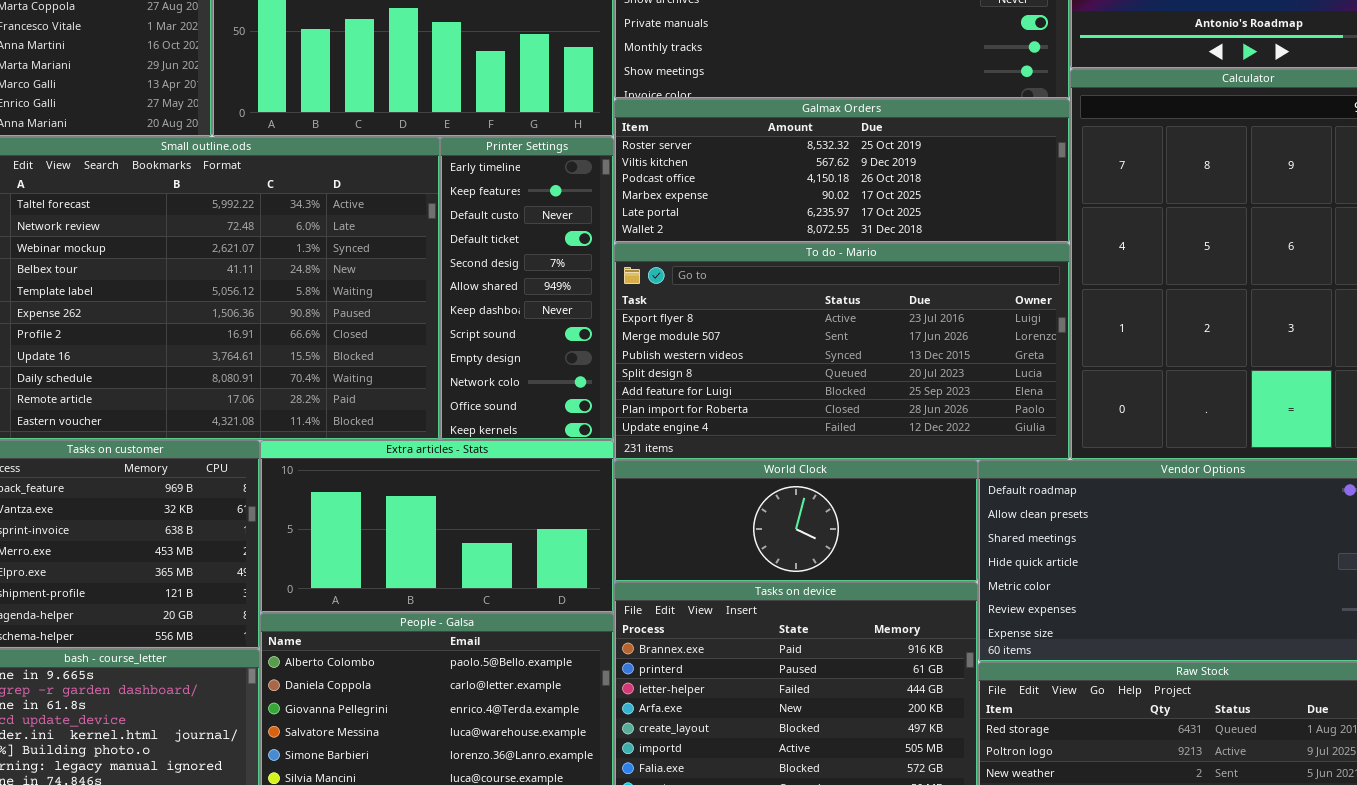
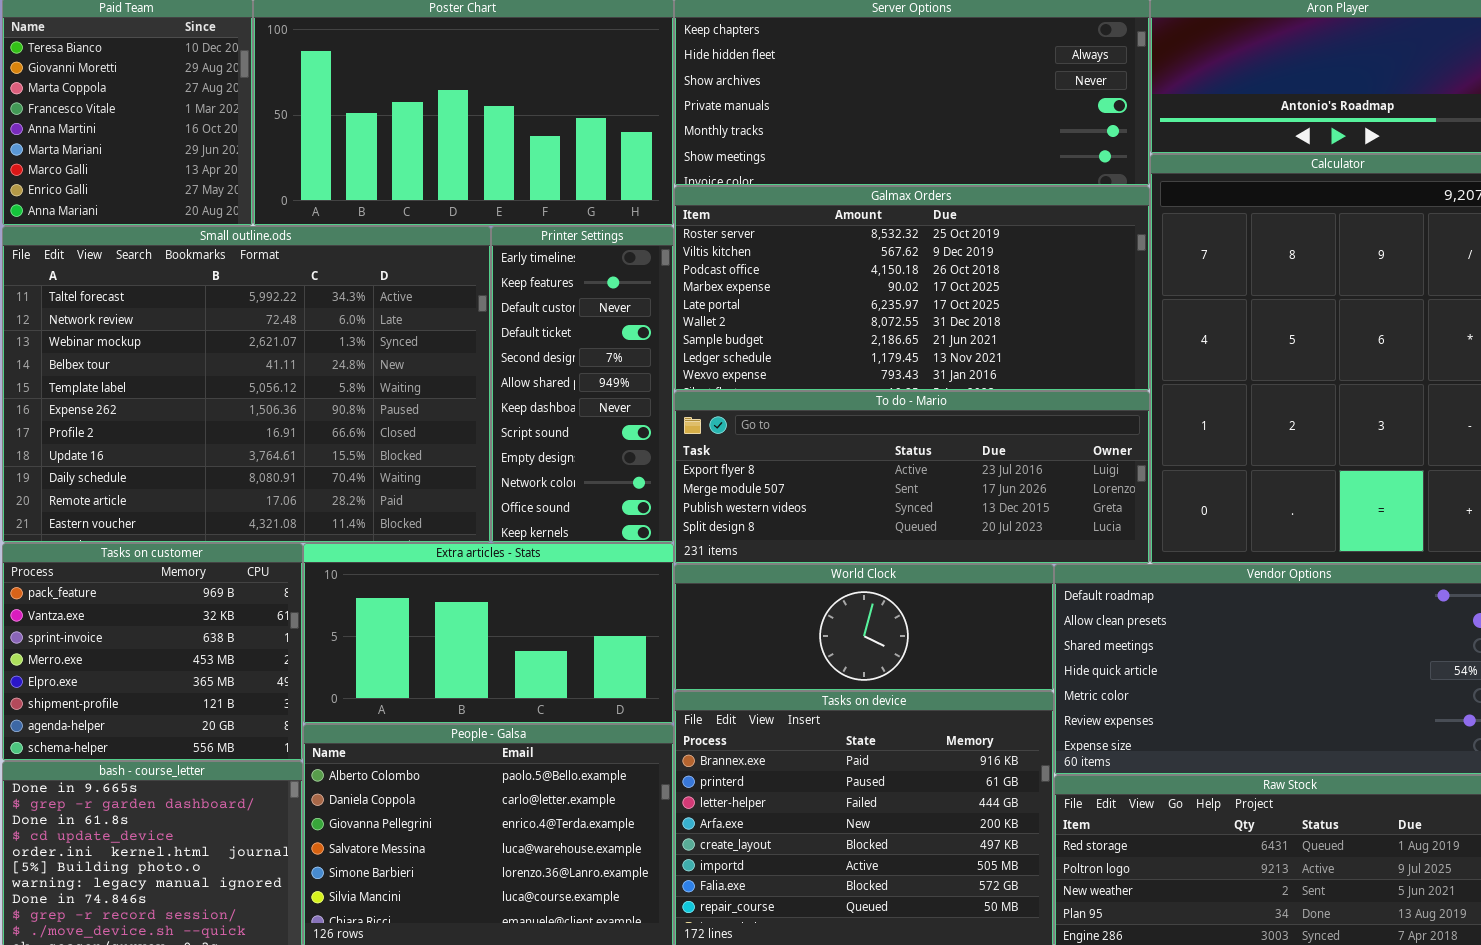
Galmax Orders: [614,99,1070,243] -> [674,186,1150,391], resized
To do - Mario: [614,243,1070,460] -> [674,391,1150,564], resized

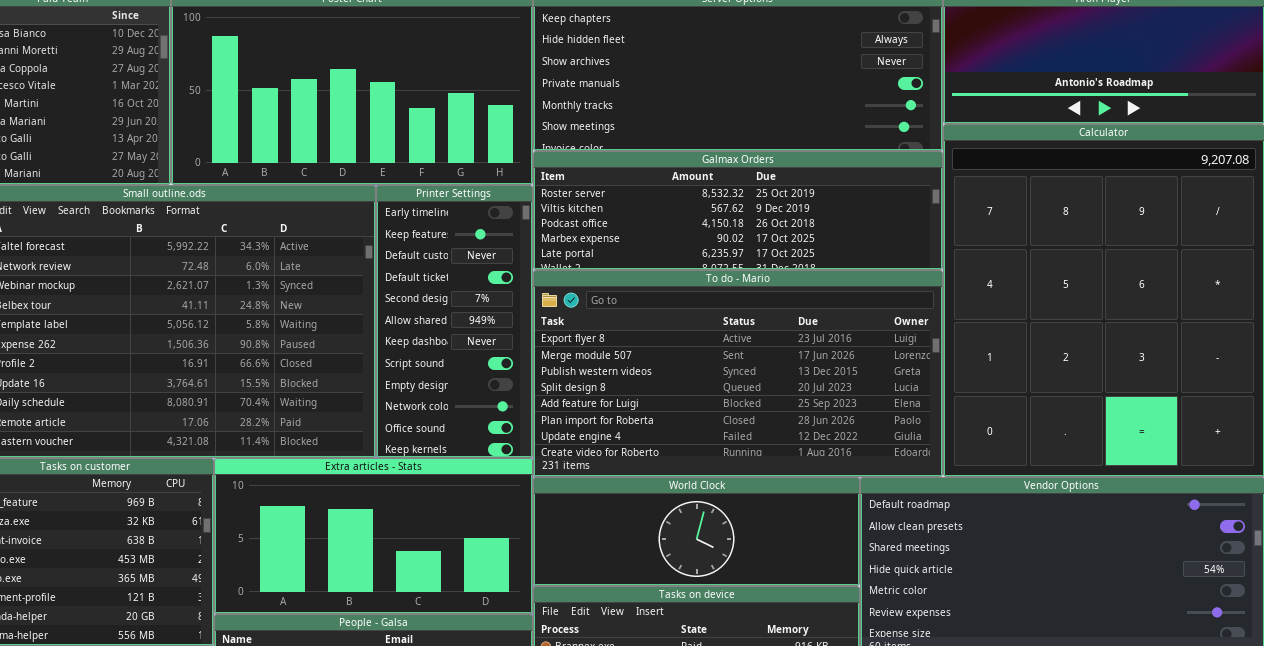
Galmax Orders: [674,186,1150,391] -> [533,151,943,270], resized
To do - Mario: [674,391,1150,564] -> [533,270,943,477], resized

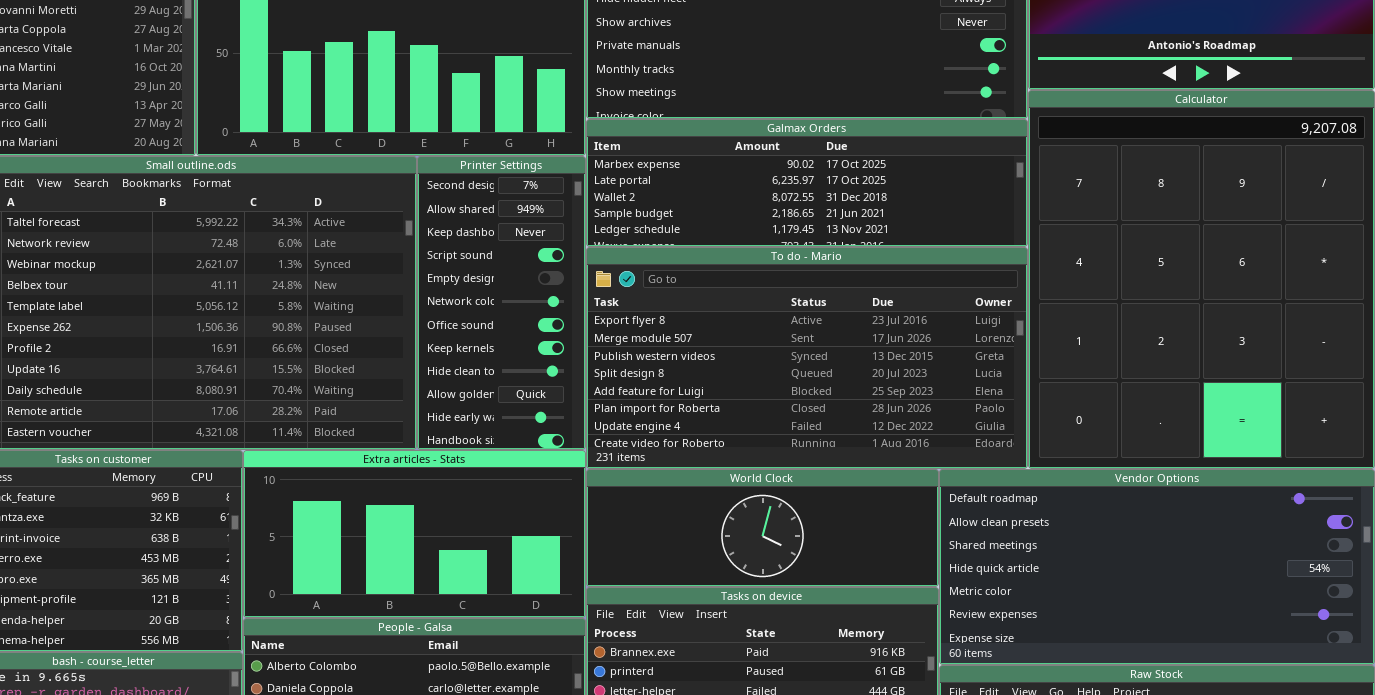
Galmax Orders: [533,151,943,270] -> [586,119,1028,247], scrolled down 3 rows
Printer Settings: [376,185,533,458] -> [417,156,586,450], scrolled down 4 rows

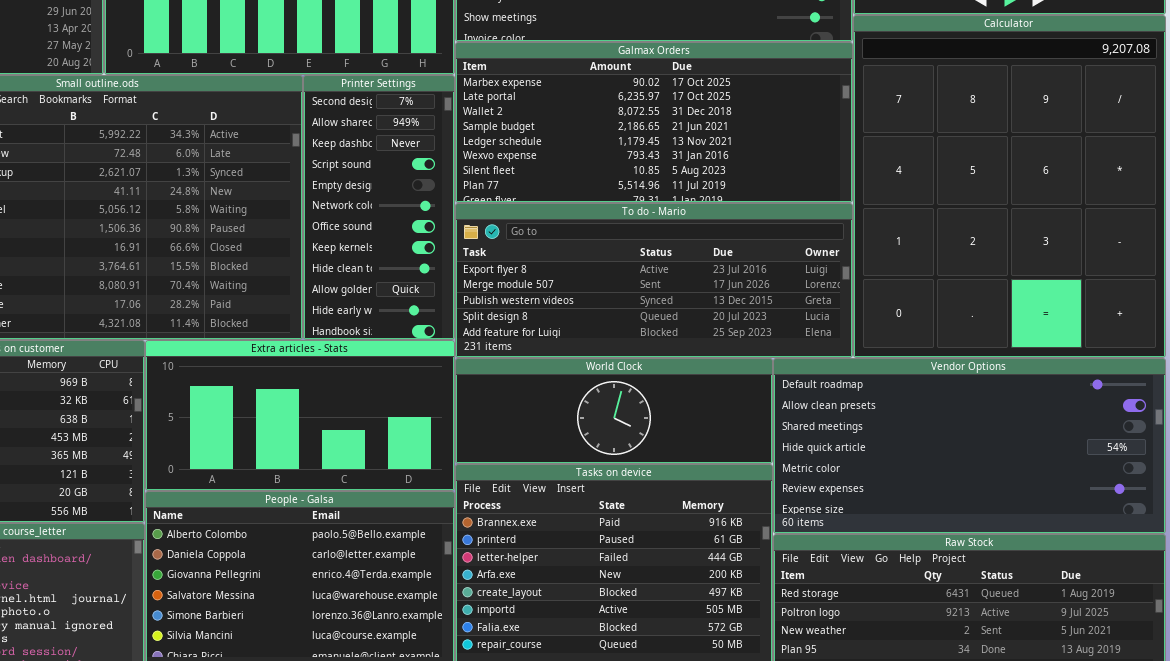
Galmax Orders: [586,119,1028,247] -> [455,42,853,203], resized
To do - Mario: [586,247,1028,469] -> [455,203,853,358], resized

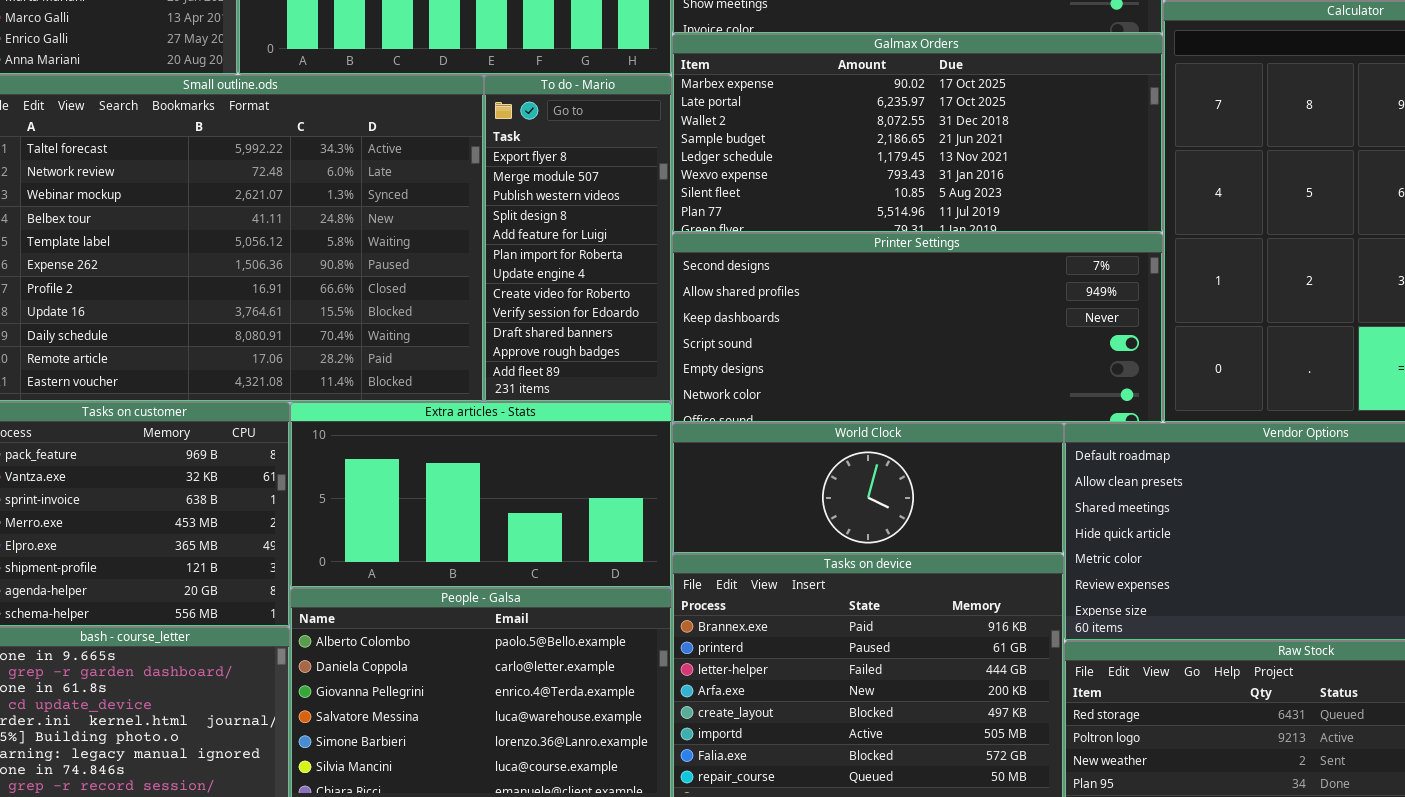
Printer Settings: [303,75,455,340] -> [672,233,1163,423], moved, resized
To do - Mario: [455,203,853,358] -> [484,75,672,402], moved, resized

